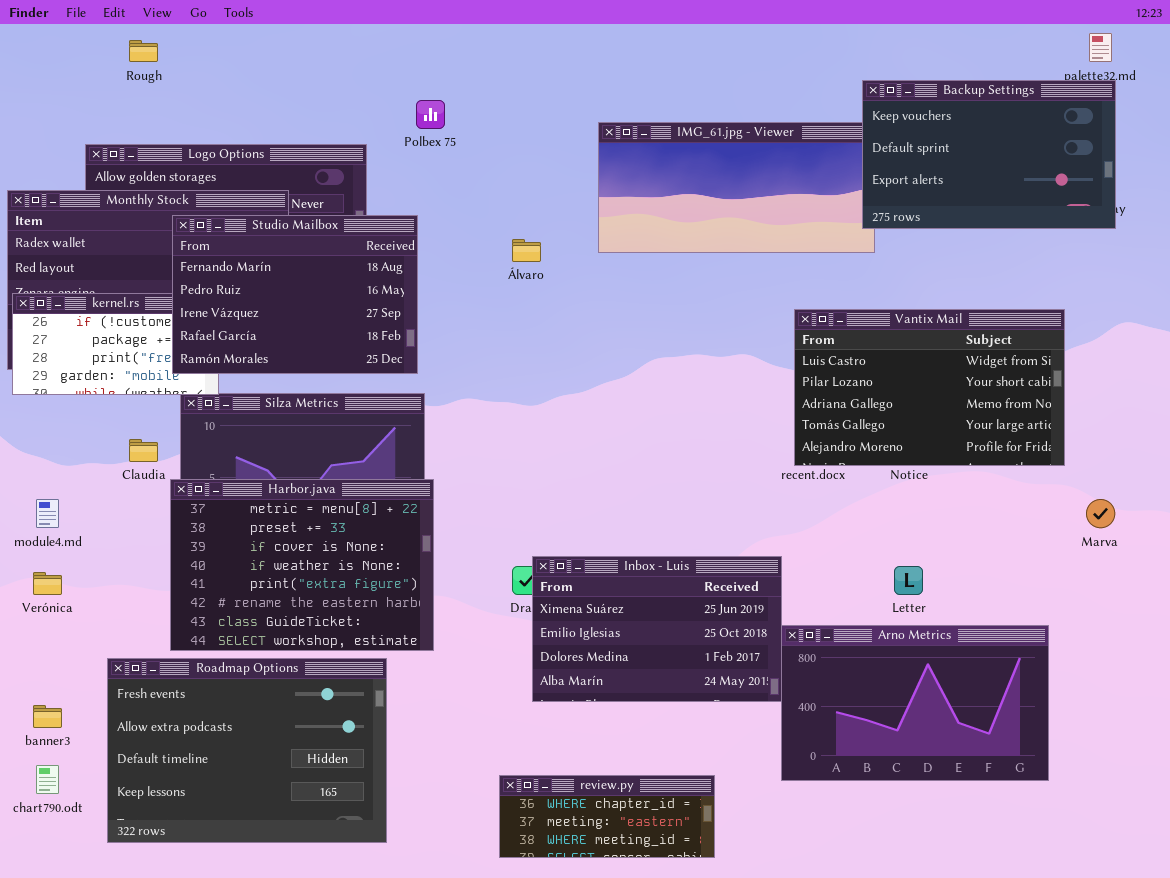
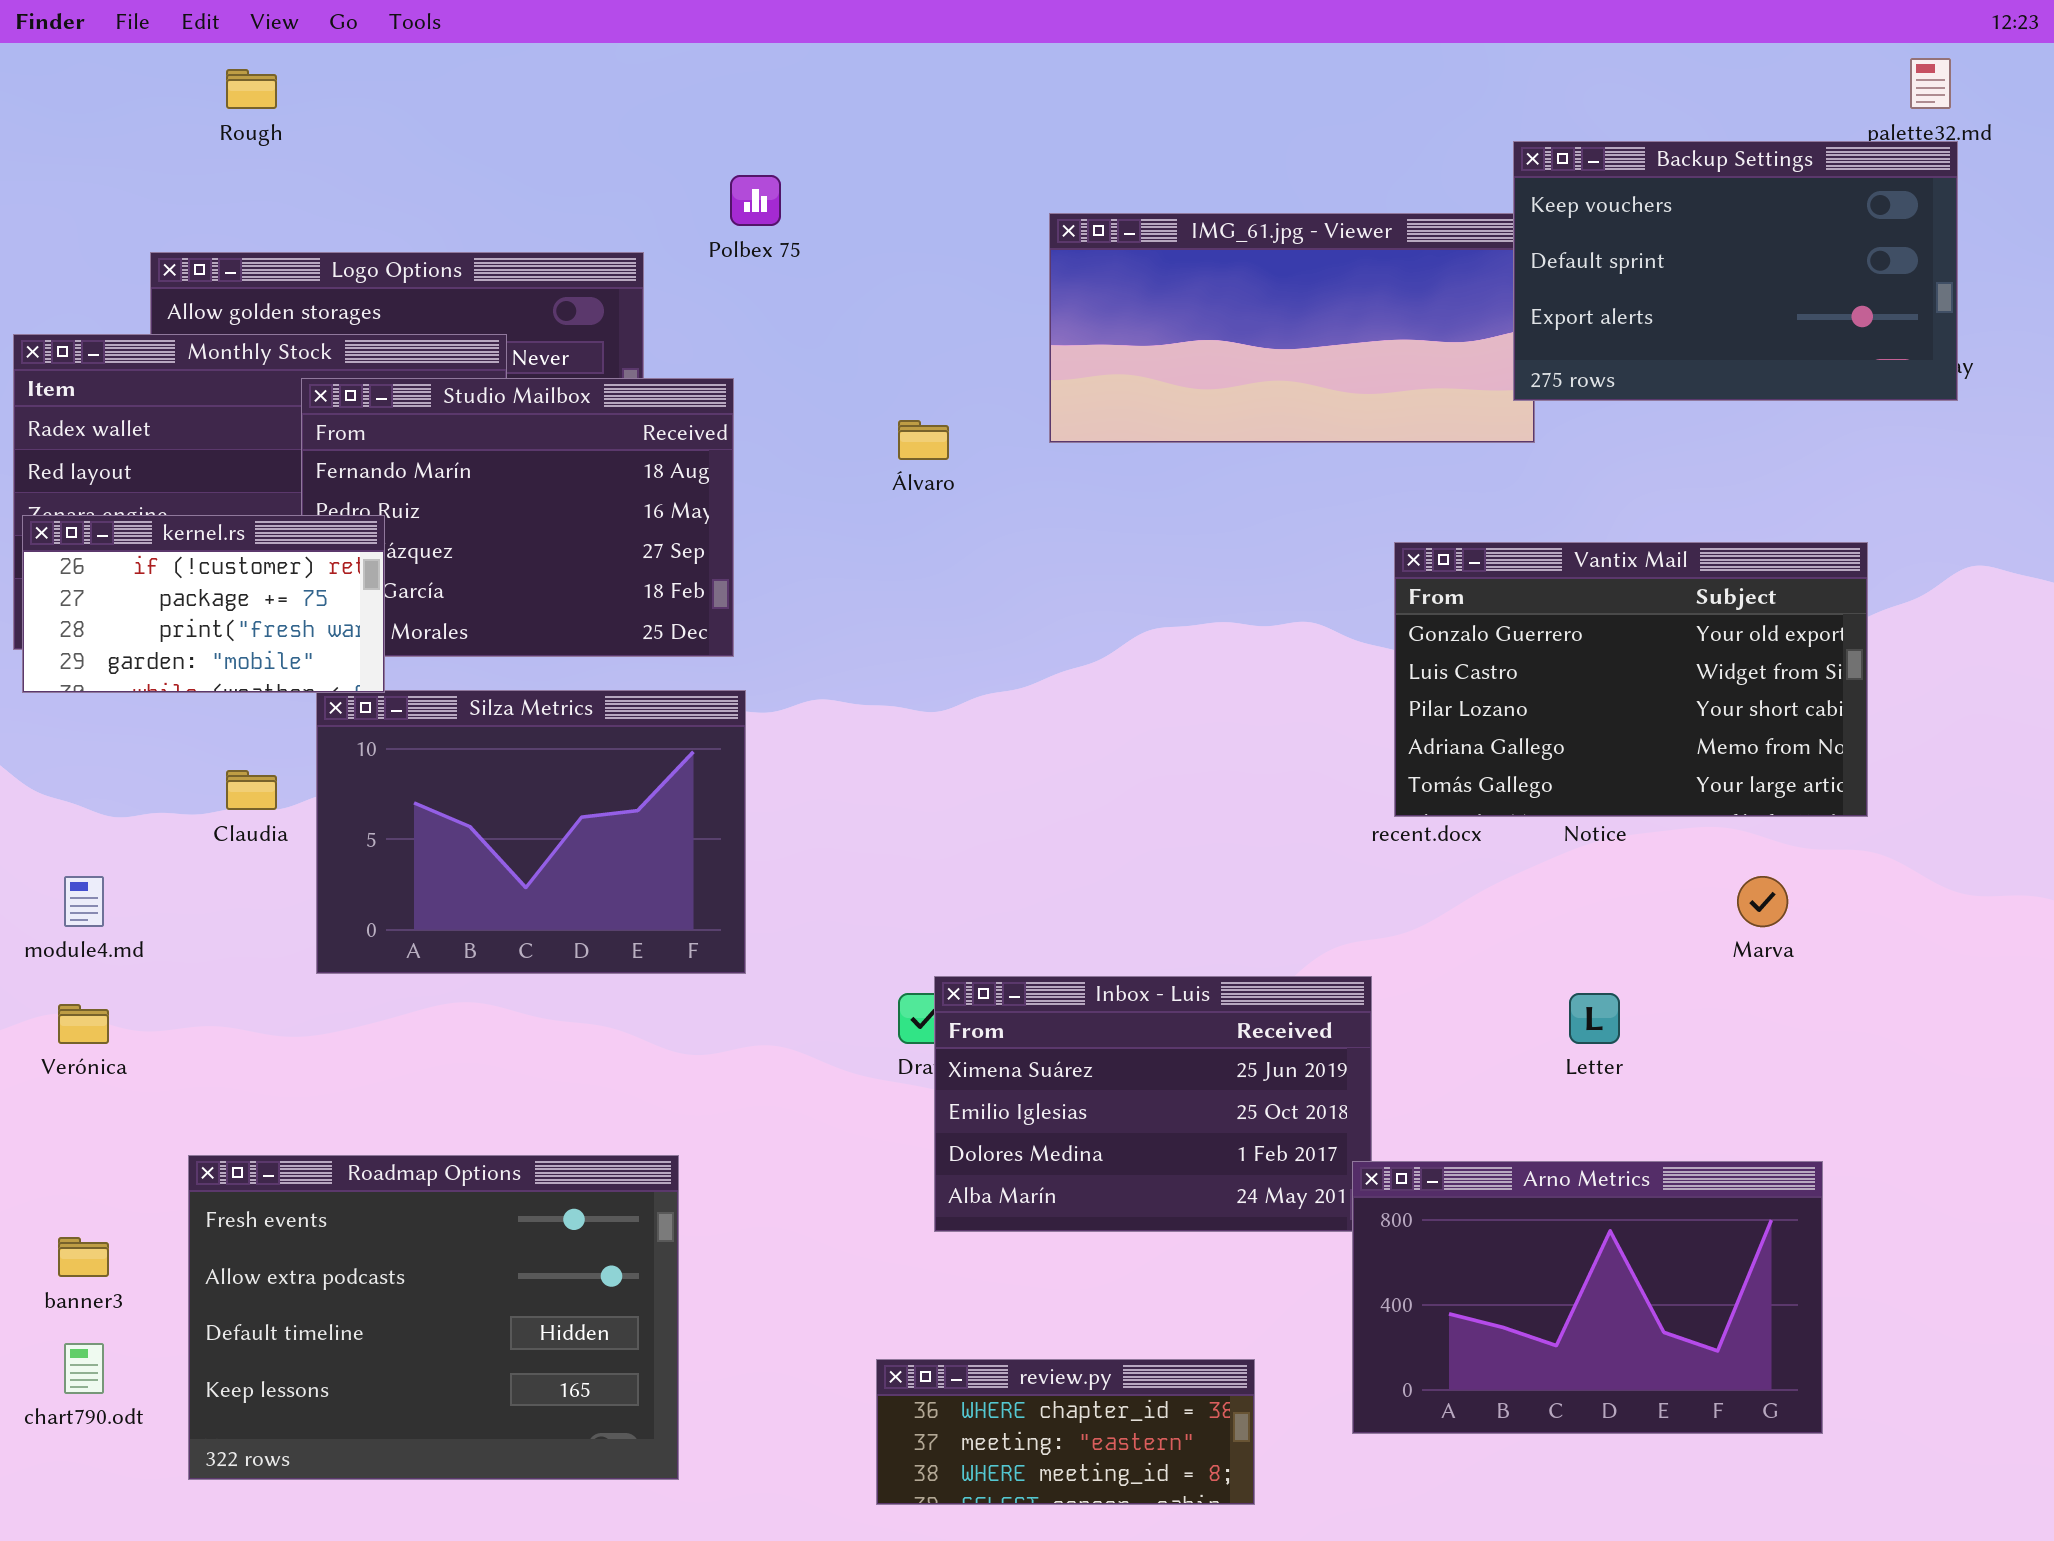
kernel.rs: [12,293,219,395] -> [22,515,385,693], raised
Vantix Mail: [794,309,1065,466] -> [1394,542,1868,817], scrolled up 1 row
Harbor.java: [170,479,434,651] -> none, closed
Marva: [1086,499,1115,528] -> [1737,876,1788,927], moved
Arno Metrics: [781,625,1049,781] -> [1352,1161,1823,1434], moved

